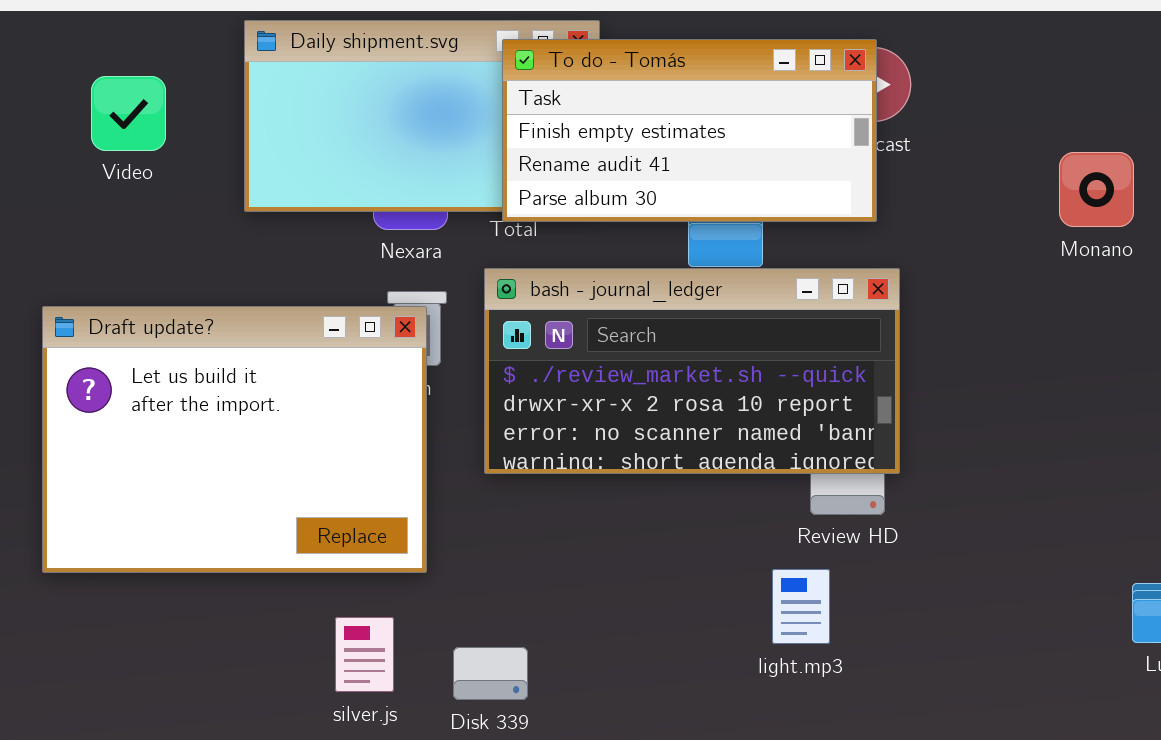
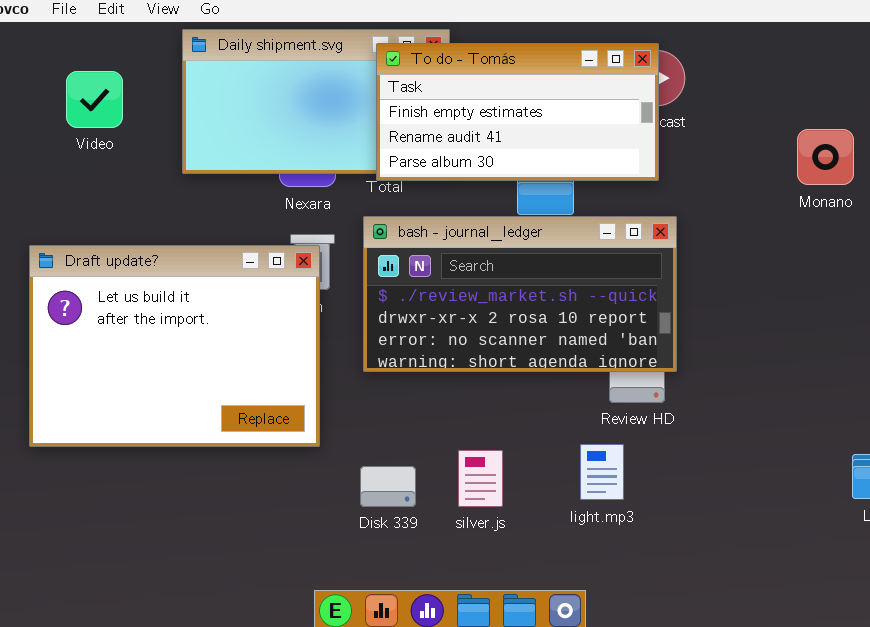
silver.js: [335,617,394,692] -> [458,450,503,507], moved
Disk 339: [453,647,528,700] -> [360,466,416,507], moved

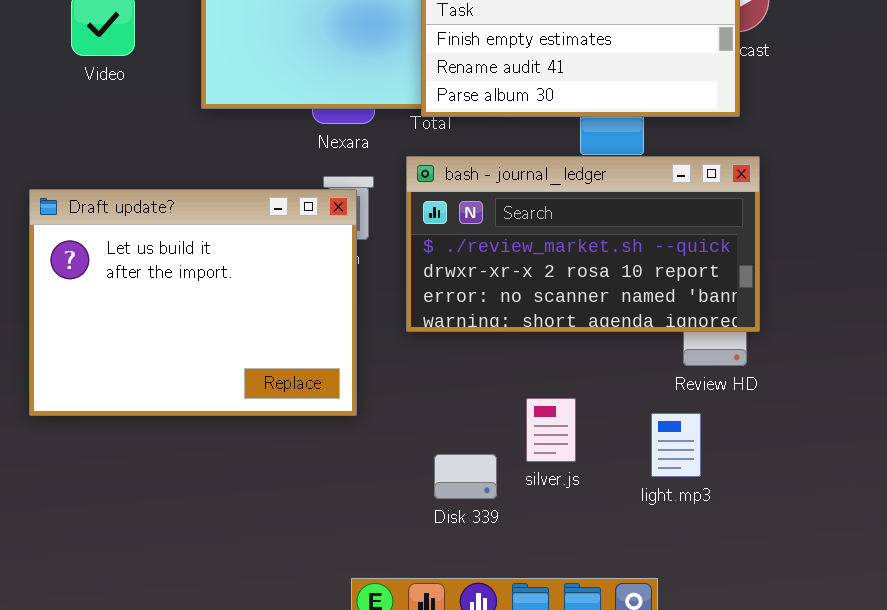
silver.js: [458,450,503,507] -> [526,398,576,462], moved
Disk 339: [360,466,416,507] -> [434,454,497,499], moved

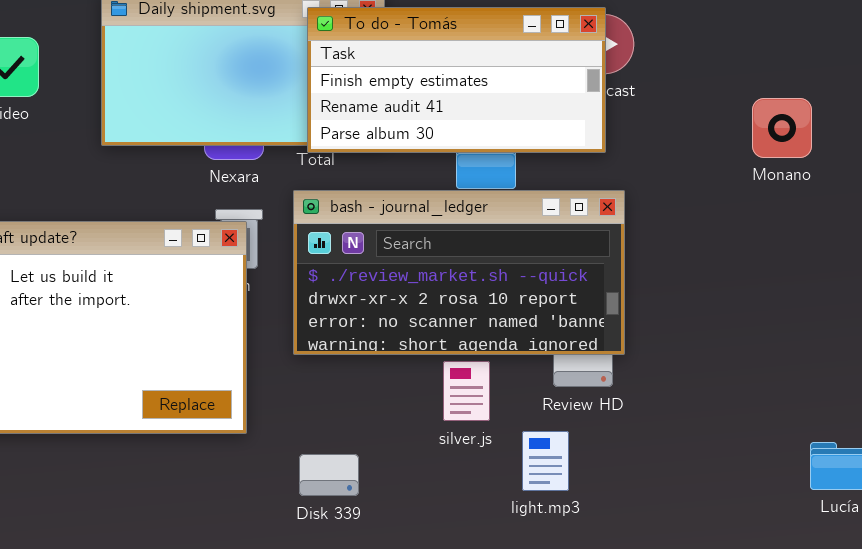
silver.js: [526,398,576,462] -> [443,361,490,421], moved
Disk 339: [434,454,497,499] -> [299,454,359,496], moved

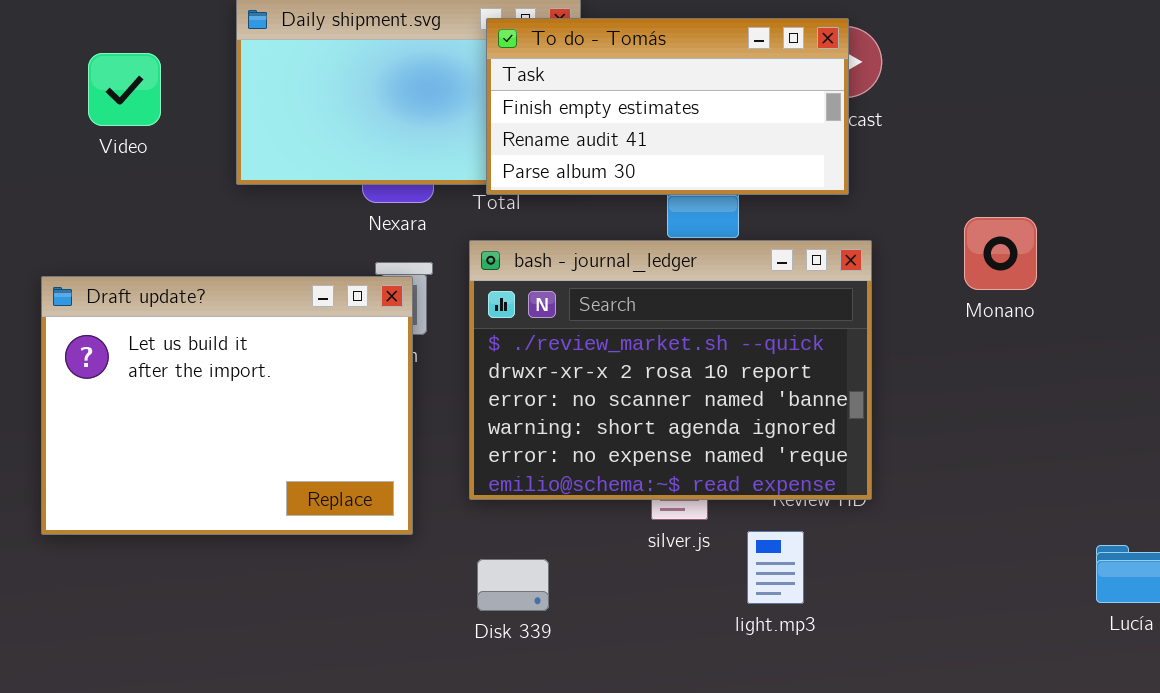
Monano: [752,98,812,158] -> [964,217,1037,290], moved
bash - journal_ledger: [293,190,625,355] -> [469,240,872,500], resized

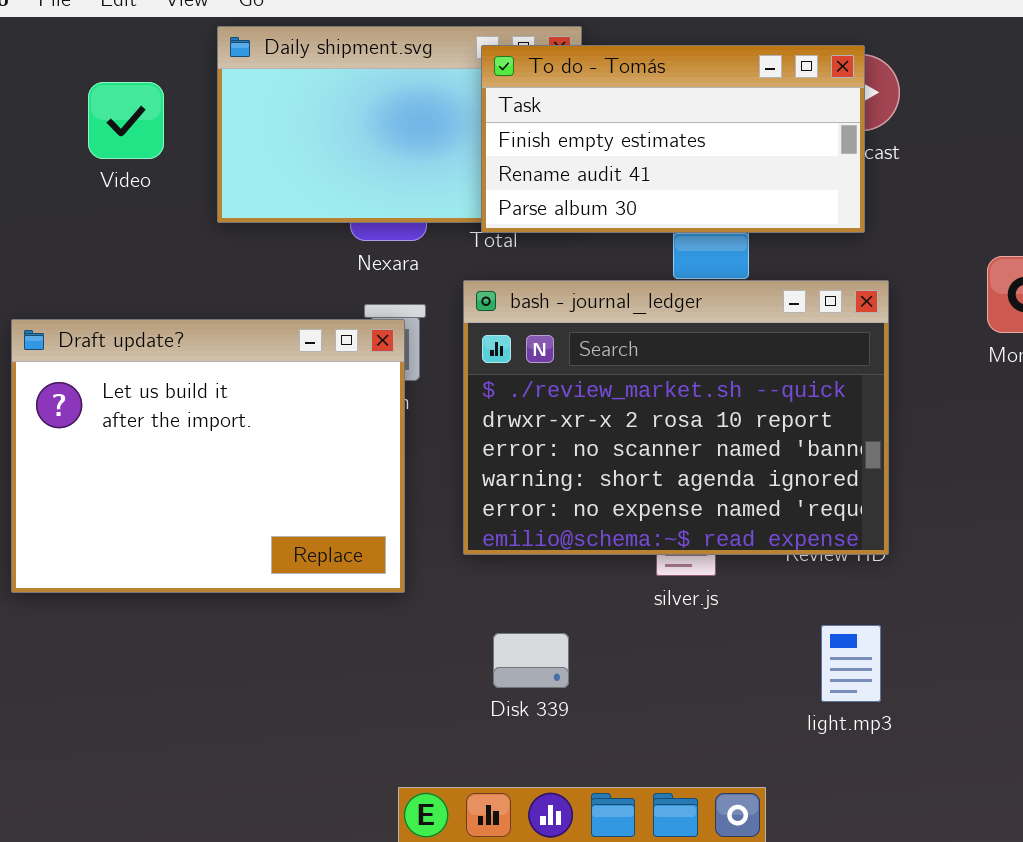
Video: [88,53,161,126] -> [88,82,164,159], moved
light.mp3: [747,531,804,604] -> [821,625,881,702], moved
Disk 339: [477,559,549,611] -> [493,633,569,688], moved

